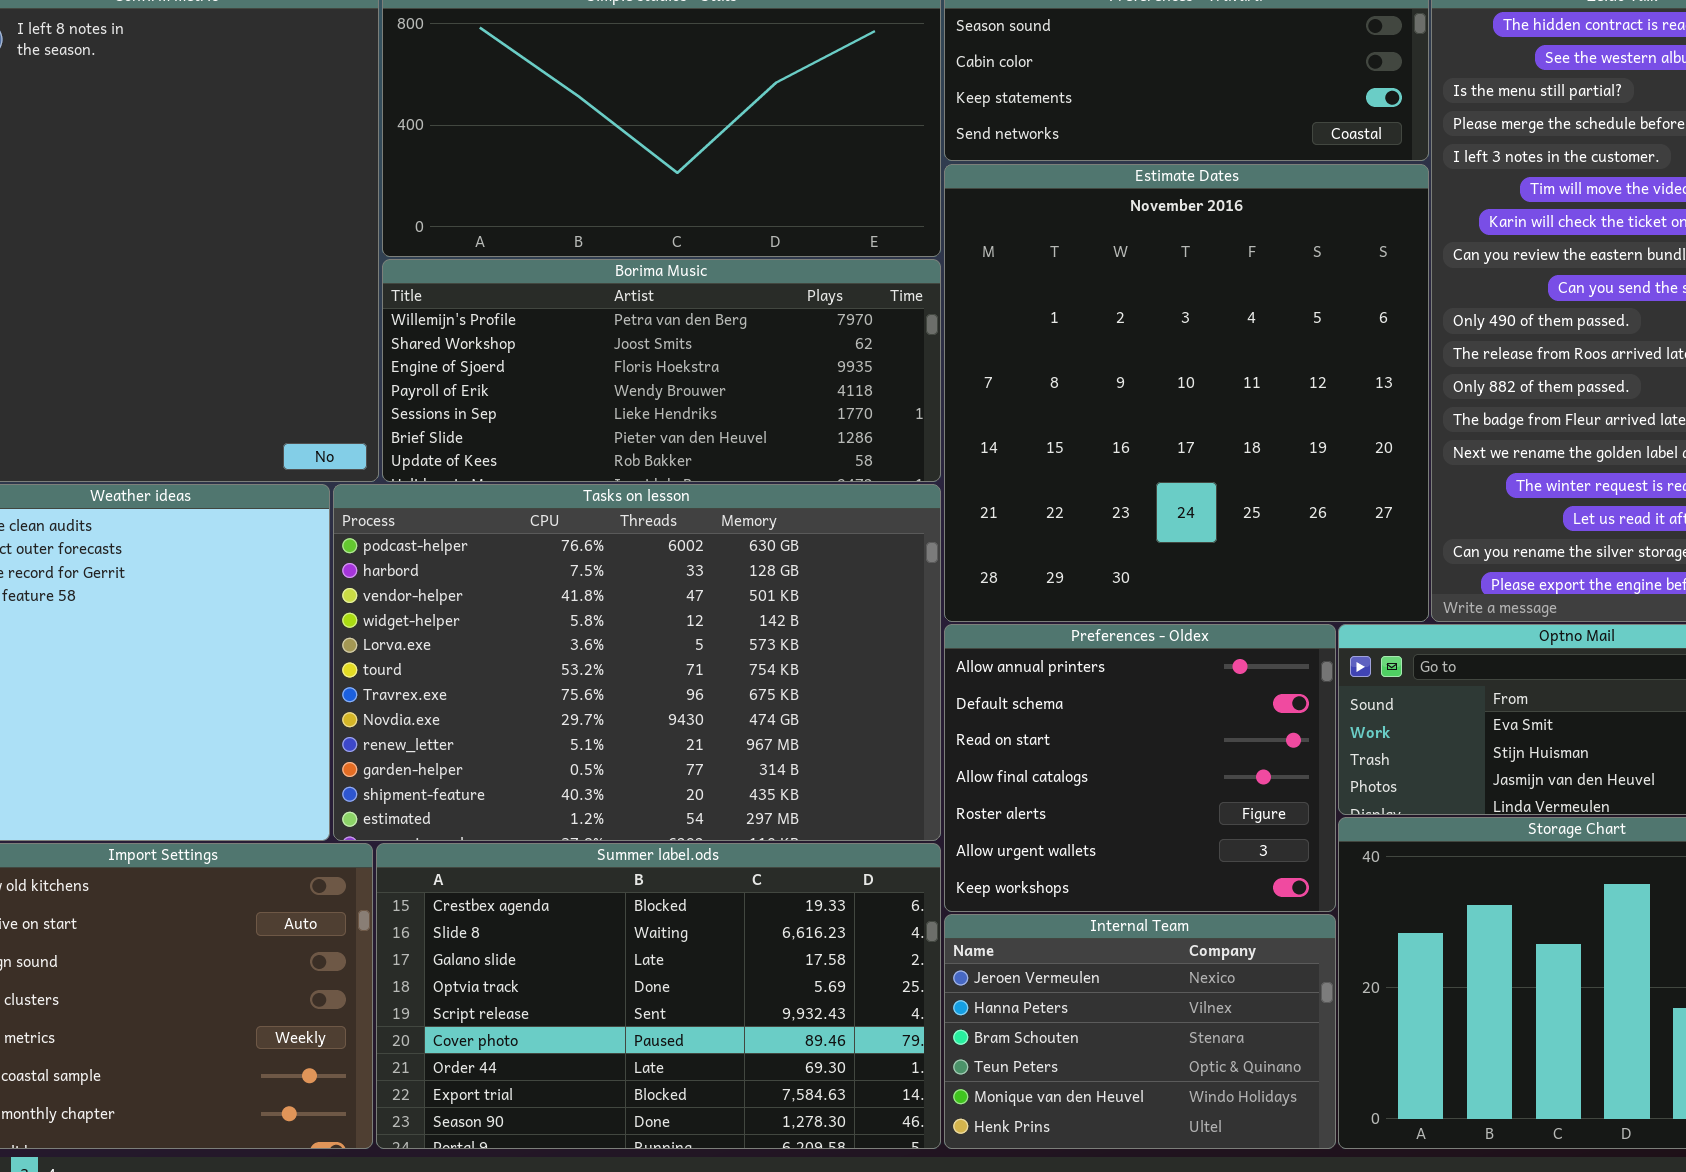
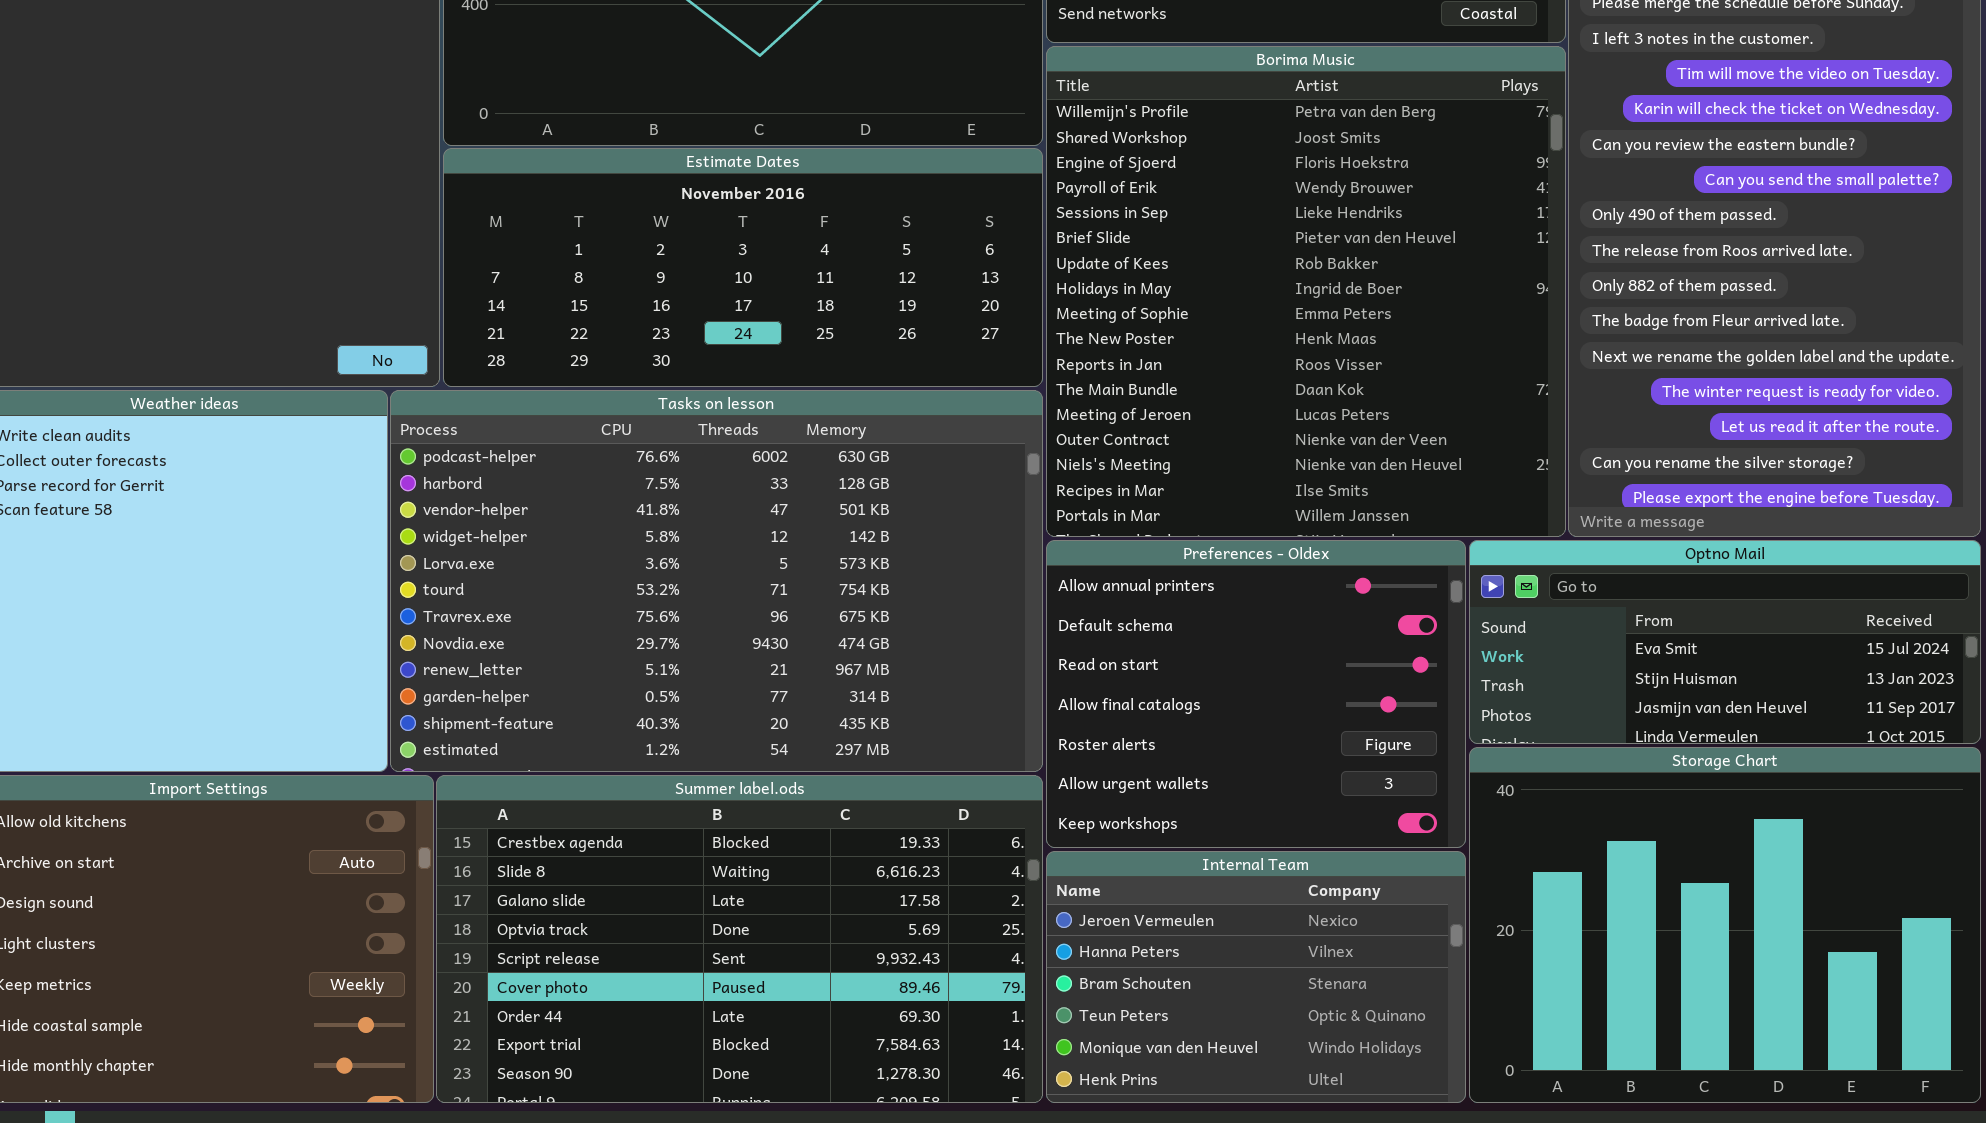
Estimate Dates: [944,164,1429,622] -> [443,148,1043,387], moved, resized
Borima Music: [382,259,941,482] -> [1046,46,1566,537], moved, resized

